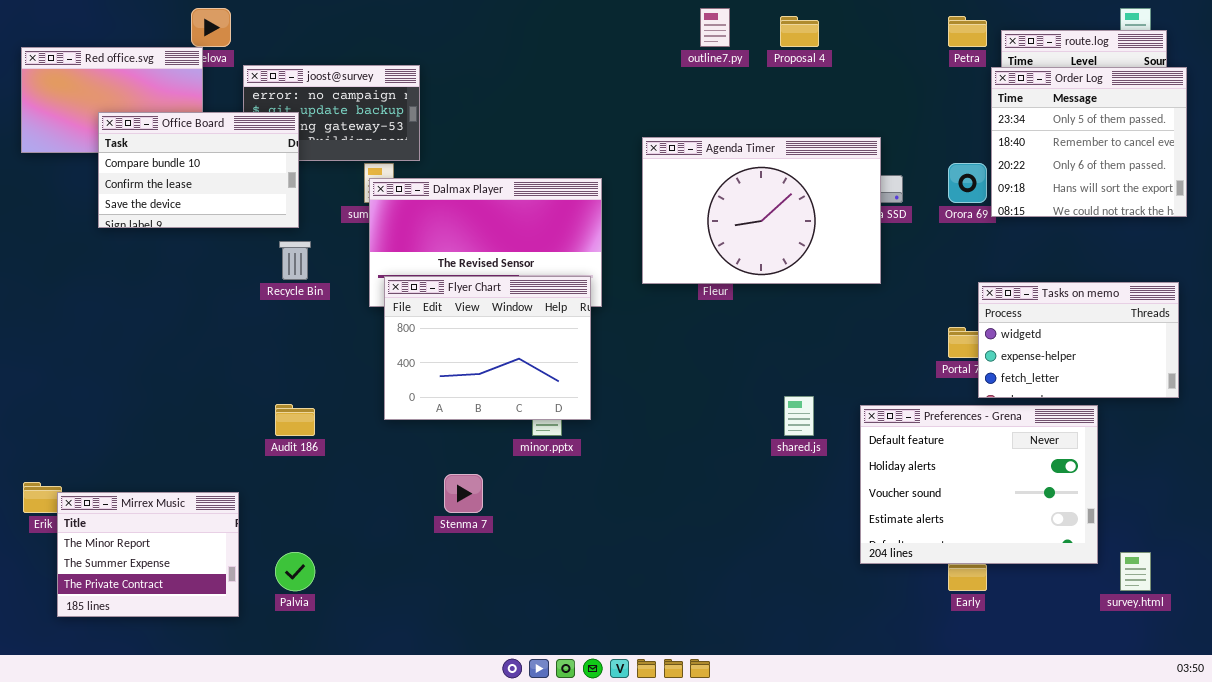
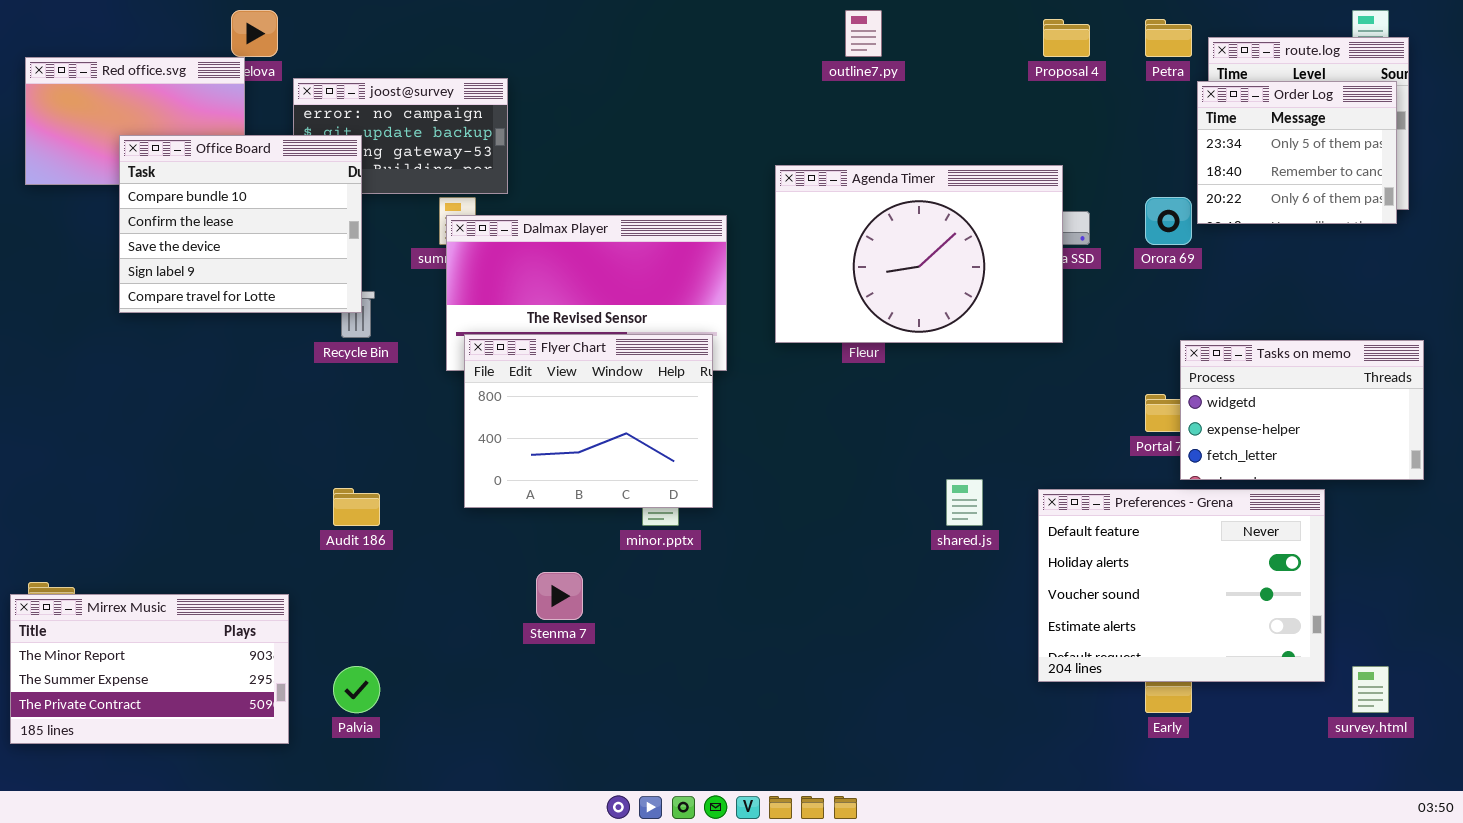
Proposal 4: [780,16,819,47] -> [1043,19,1090,57], moved
Order Log: [991,67,1187,217] -> [1197,81,1397,224], resized
Office Board: [98,112,299,228] -> [119,135,362,313], resized
Mirrex Music: [57,492,239,617] -> [10,594,289,744], resized

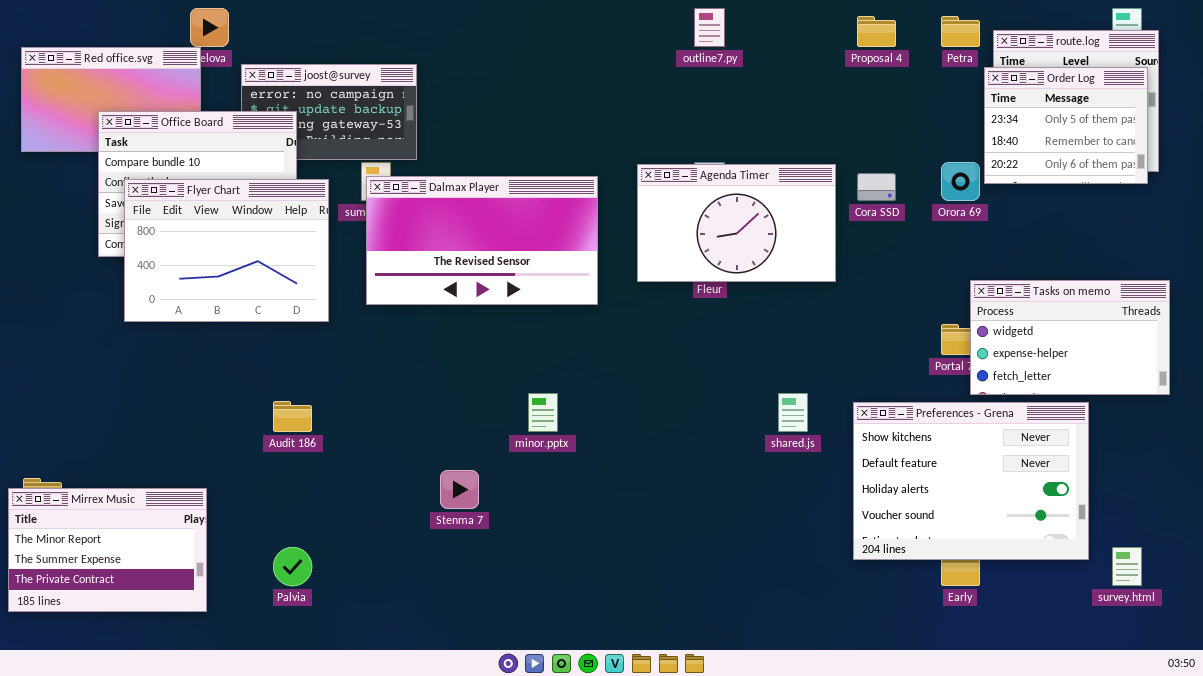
Agenda Timer: [775,165,1063,343] -> [637,164,836,282], resized
Flyer Chart: [464,334,713,508] -> [124,179,329,322], moved
Preferences - Grena: [1038,489,1325,682] -> [853,402,1089,560], scrolled up 1 row
Mirrex Music: [10,594,289,744] -> [8,488,207,612], resized

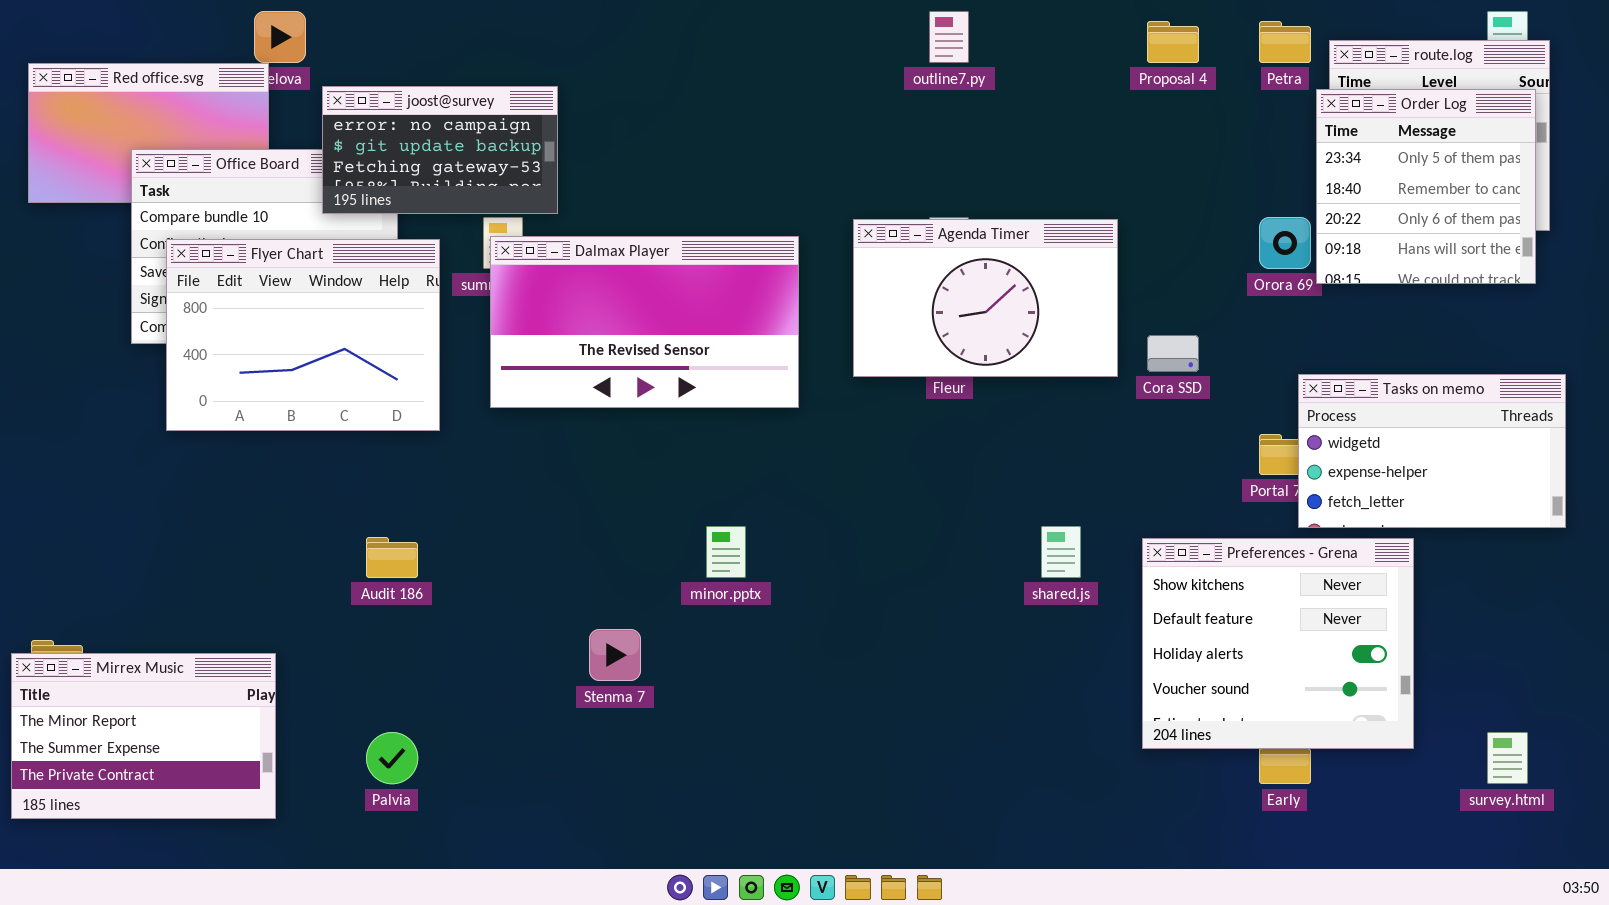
joost@survey: [241,64,417,160] -> [322,86,558,214], raised
Order Log: [984,67,1148,184] -> [1316,89,1536,284], resized
Cora SSD: [857,173,896,201] -> [1147,335,1199,372], moved
Preferences - Grena: [853,402,1089,560] -> [1142,538,1414,749], resized

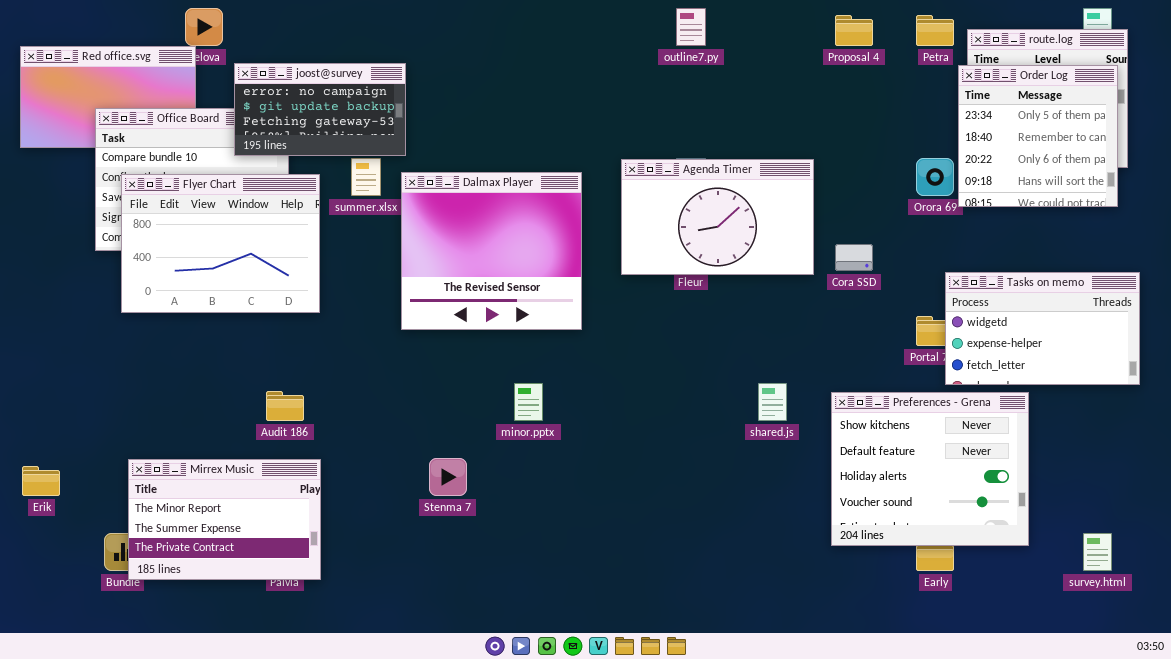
Dalmax Player: [490,236,799,408] -> [401,172,582,330], resized
Mirrex Music: [11,653,276,819] -> [128,459,321,580], moved

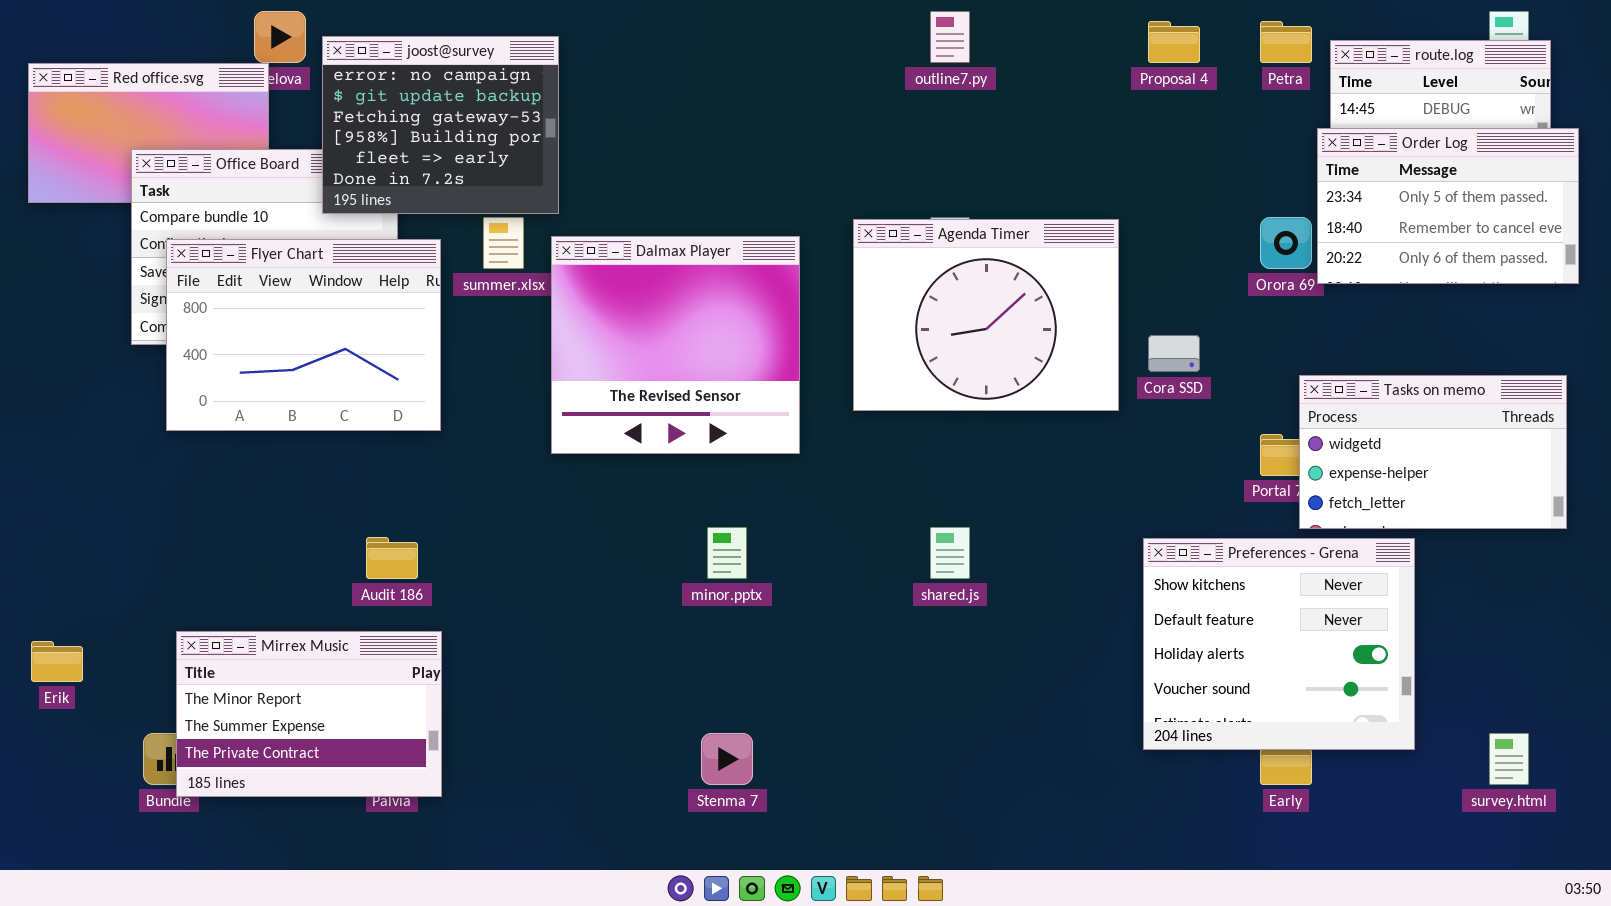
joost@survey: [234,63,406,156] -> [322,36,559,214], resized
Order Log: [958,65,1118,207] -> [1317,128,1579,284], resized
Agenda Timer: [621,159,814,275] -> [853,219,1119,411], resized
shared.js: [758,383,787,421] -> [930,527,970,579], moved
Stenma 7: [429,458,467,496] -> [701,733,753,785], moved

